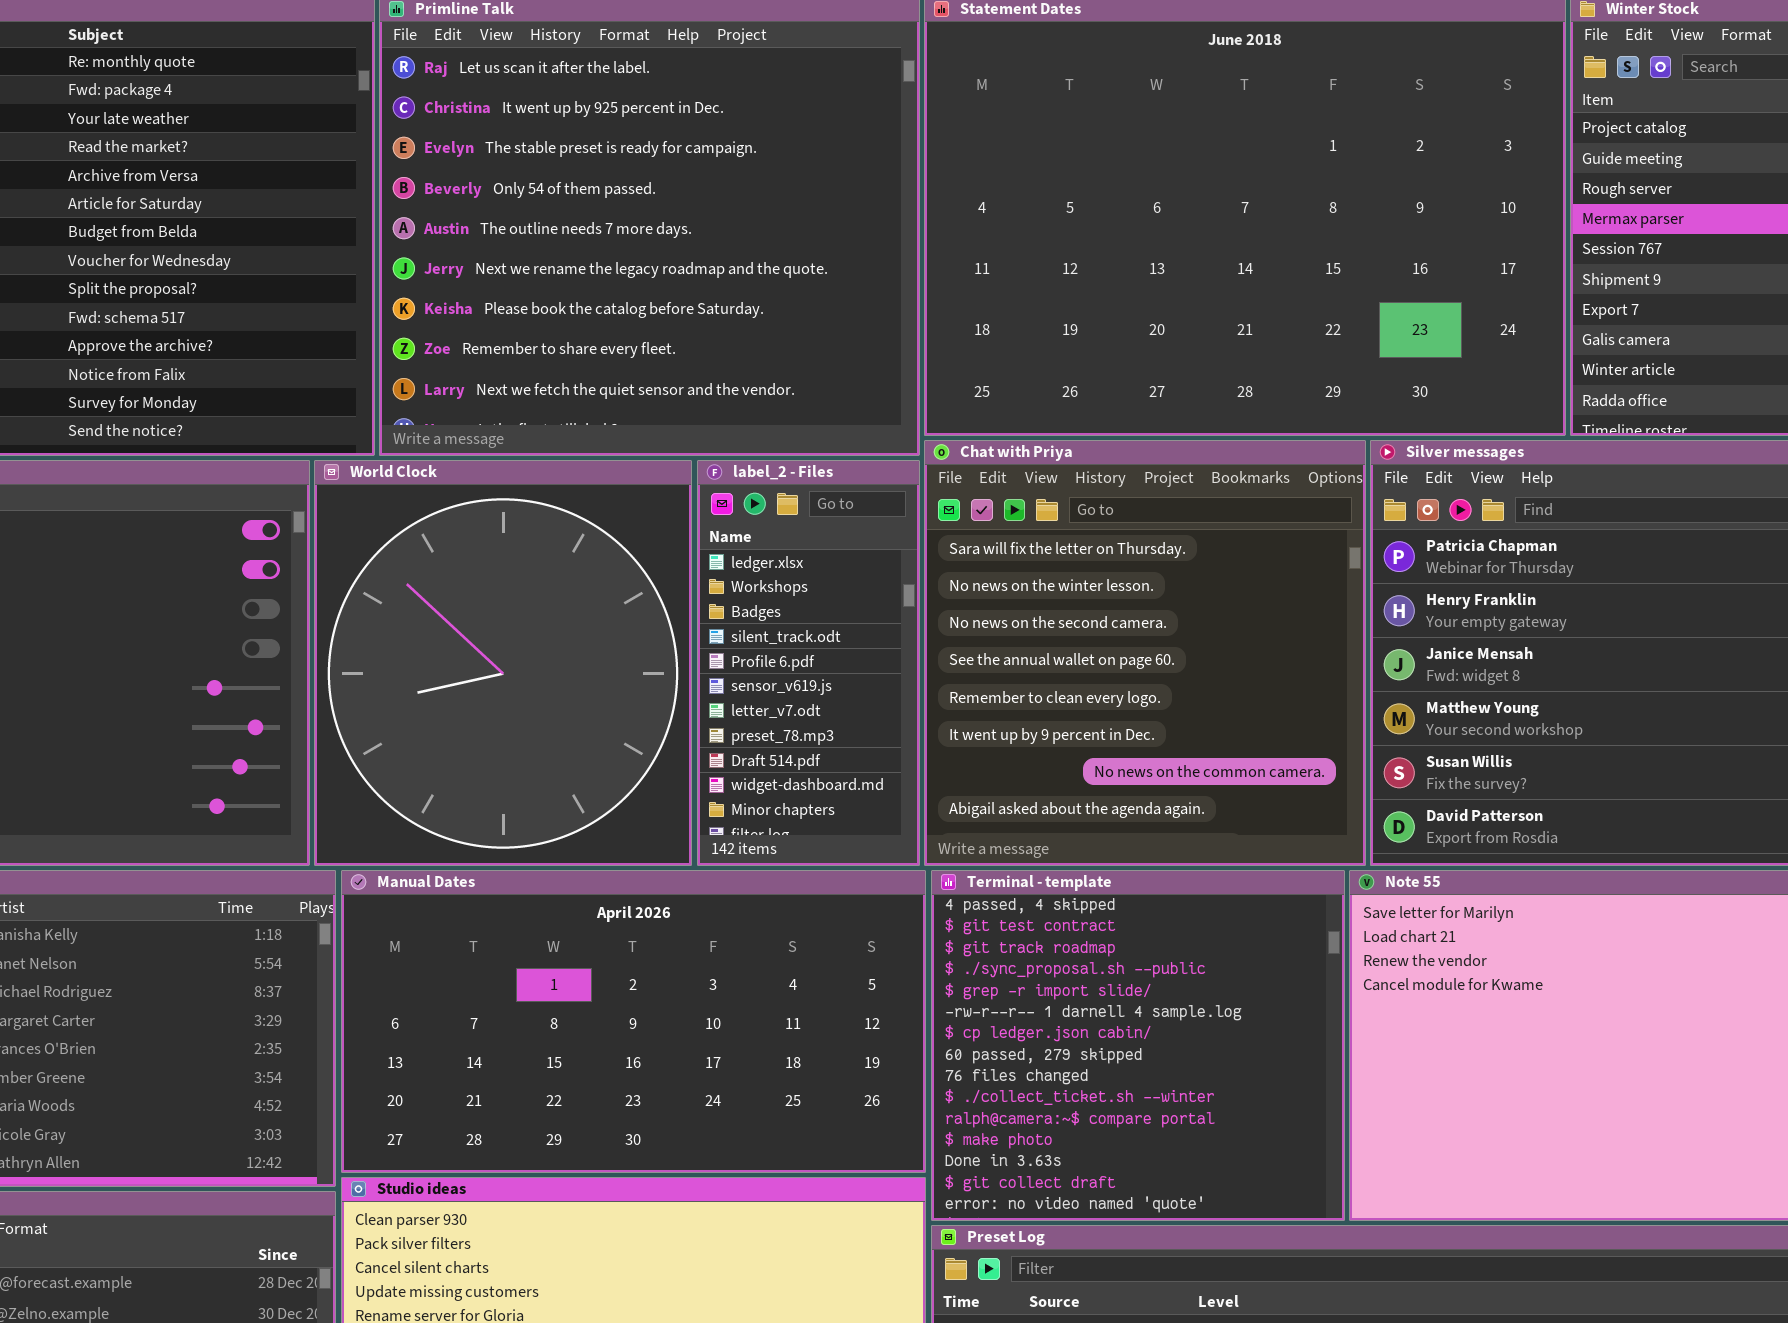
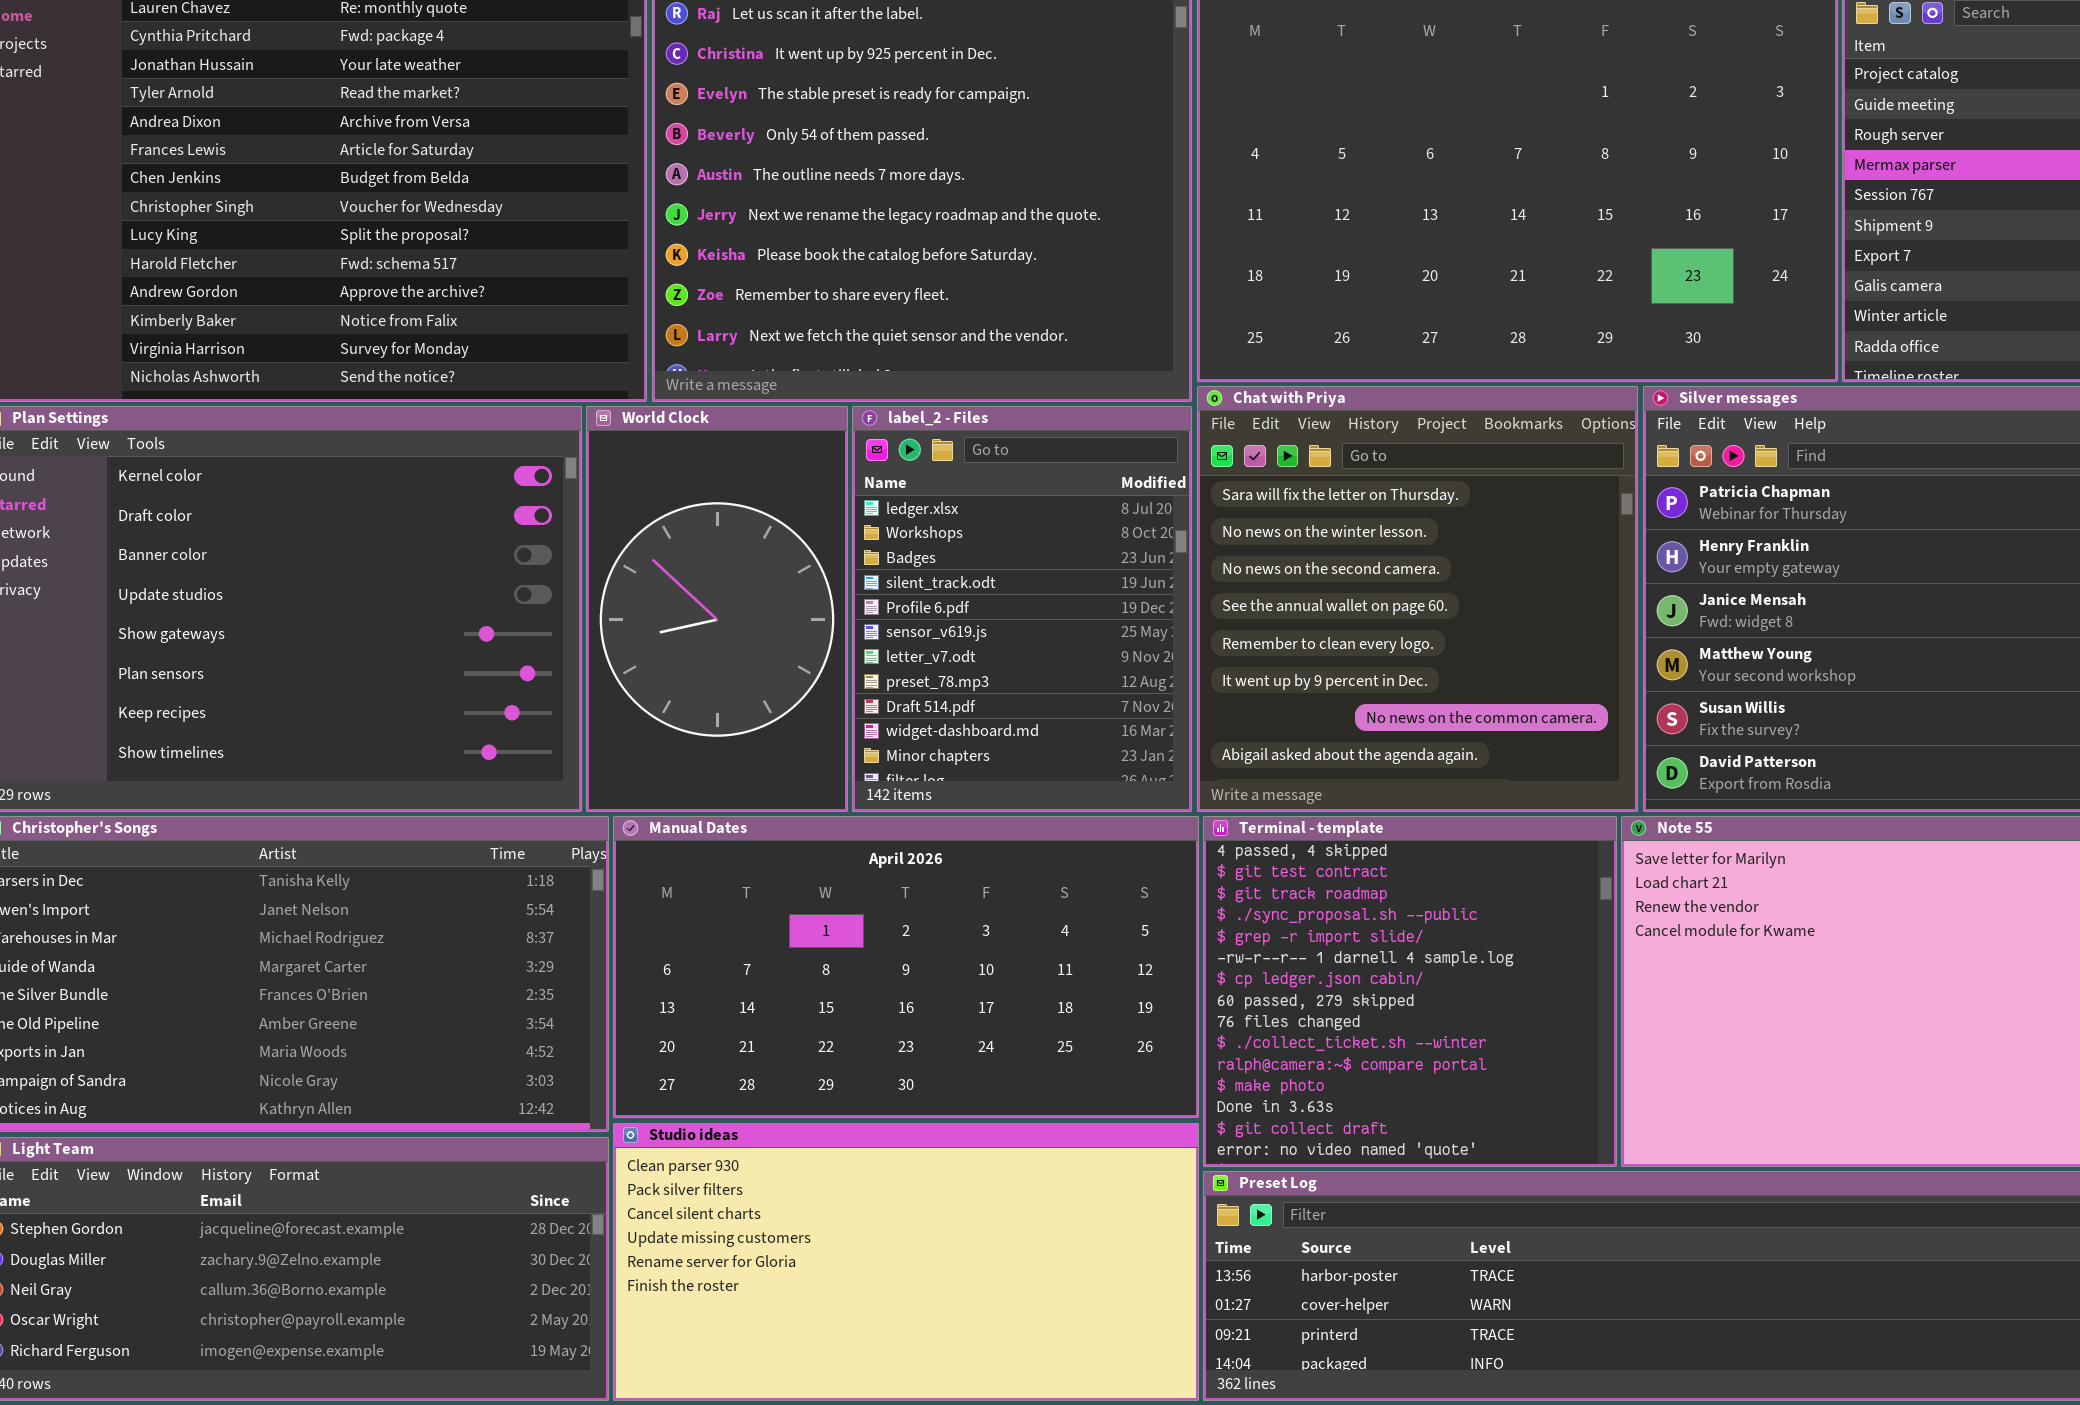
World Clock: [314,460,692,866] -> [586,406,848,812], resized
label_2 - Files: [697,460,920,866] -> [852,406,1192,812], resized

